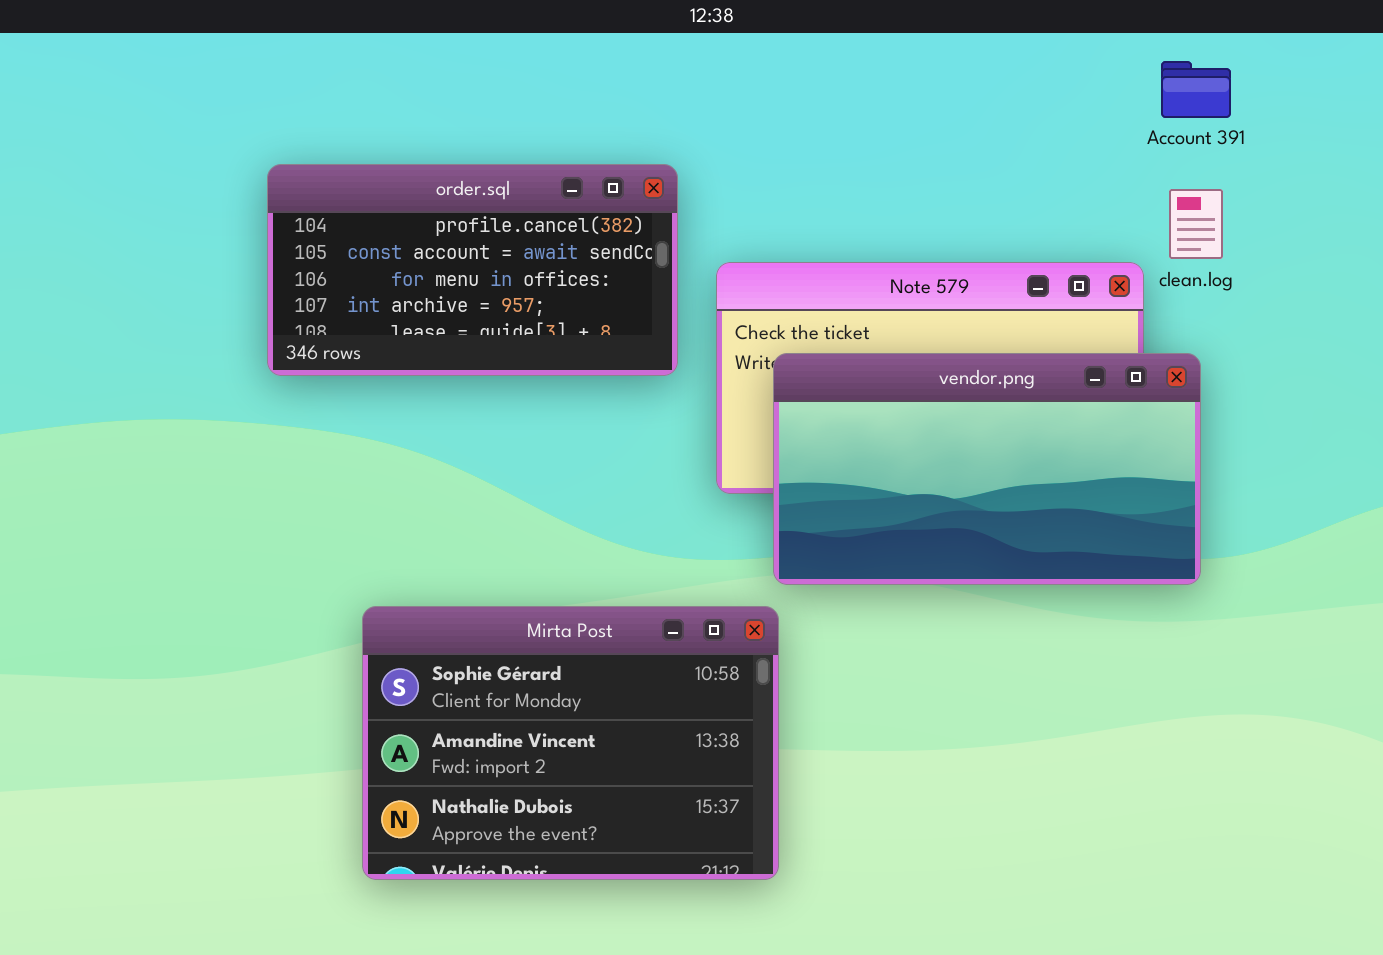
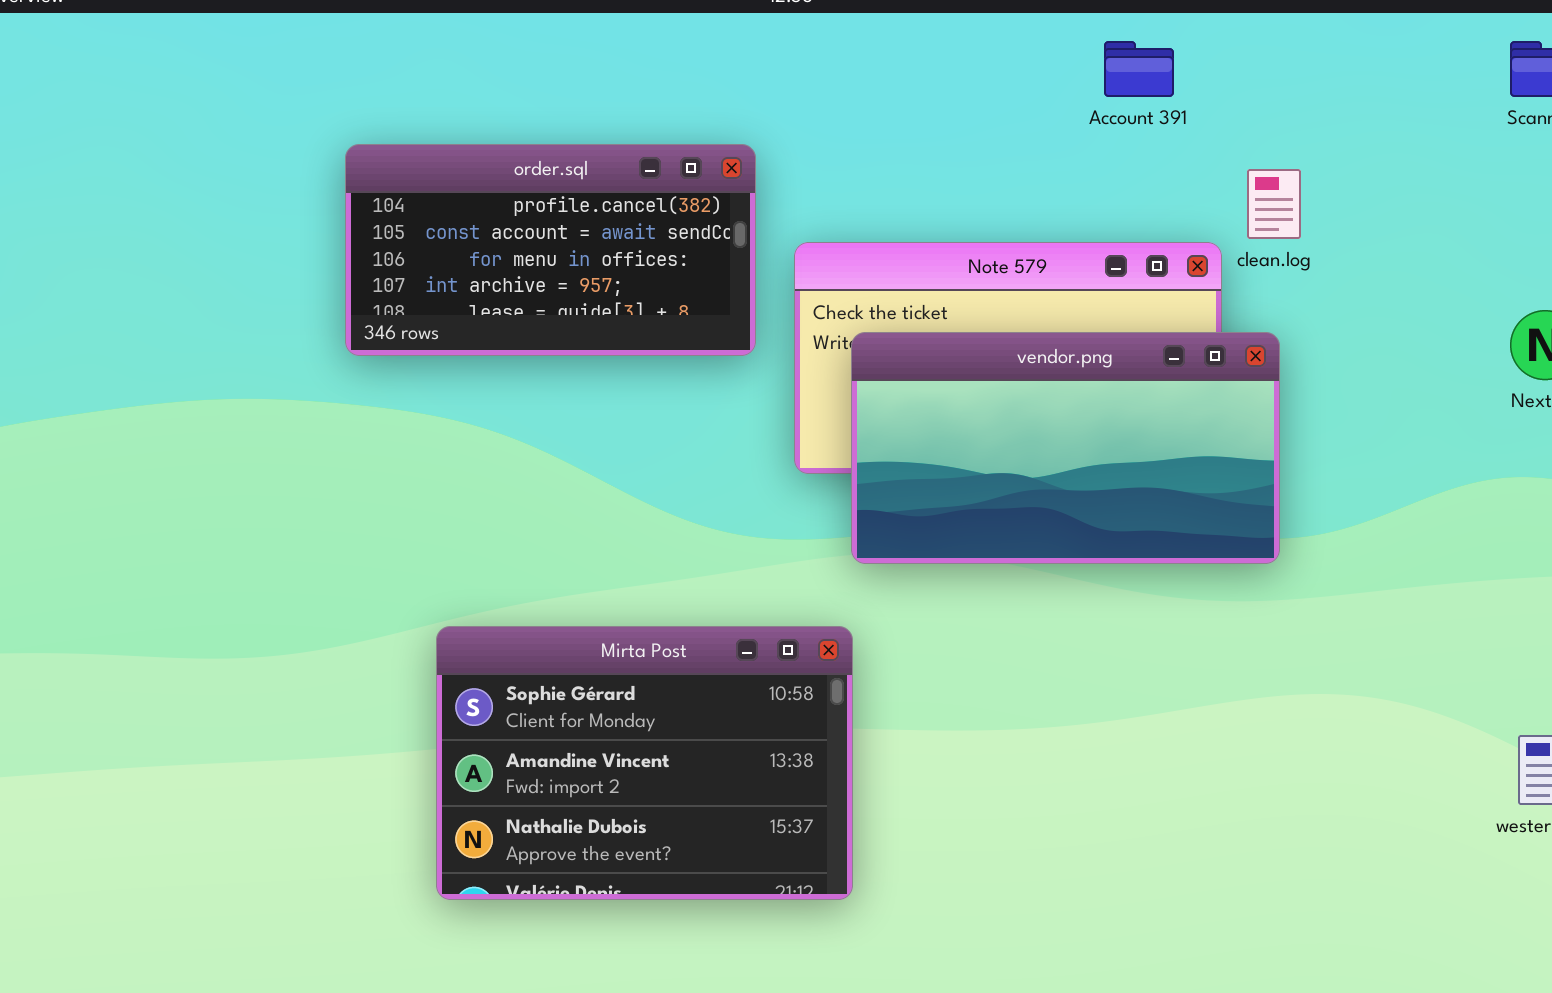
Account 391: [1161,61,1231,118] -> [1104,41,1174,97], moved
Mirta Post: [362,606,779,880] -> [436,626,853,900], moved

